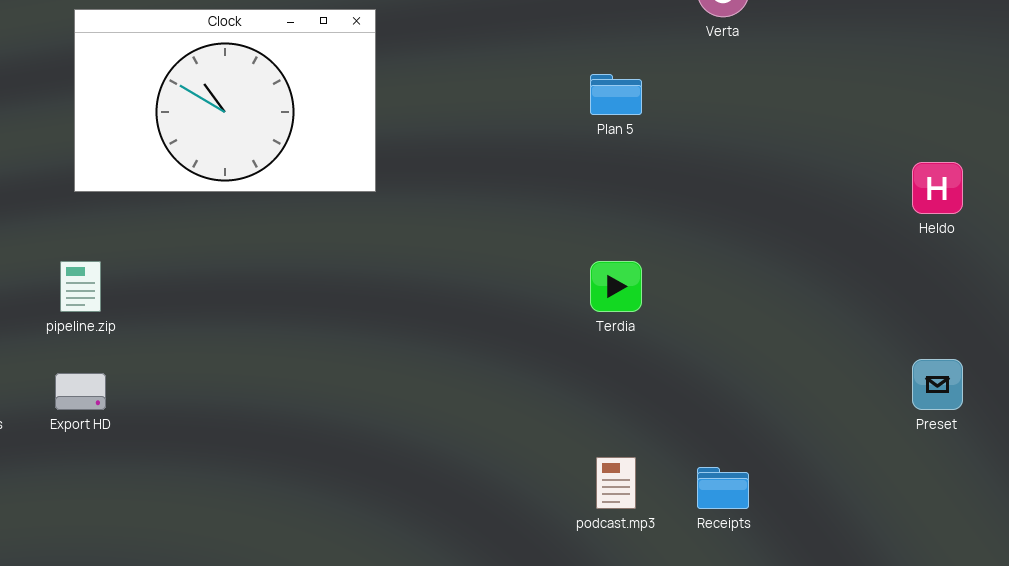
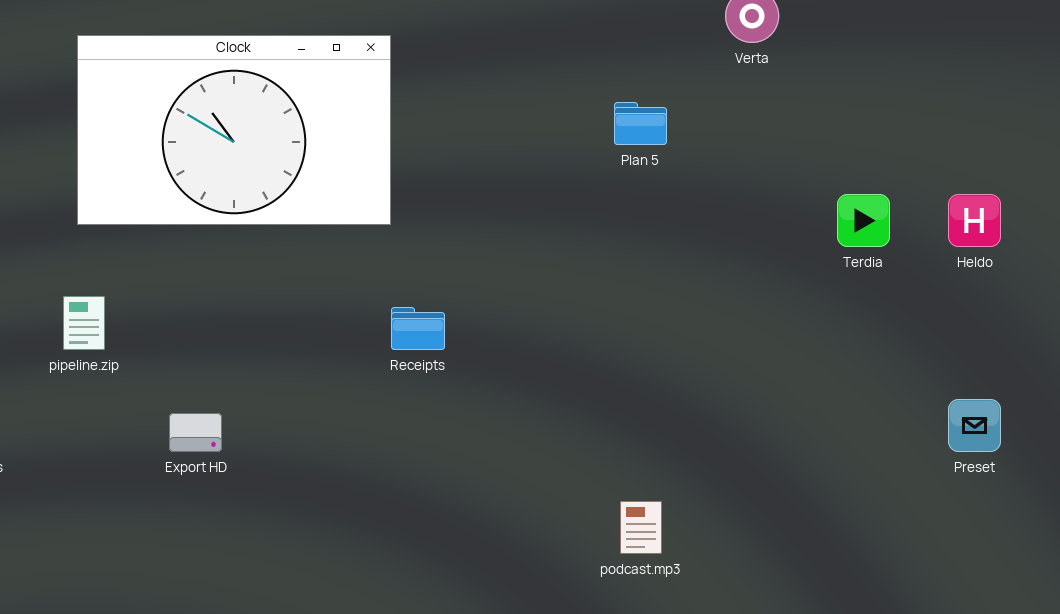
Terdia: [590,261,642,312] -> [837,194,890,247], moved
Export HD: [55,373,106,410] -> [169,413,222,452], moved
Receipts: [697,467,749,509] -> [391,307,445,350], moved

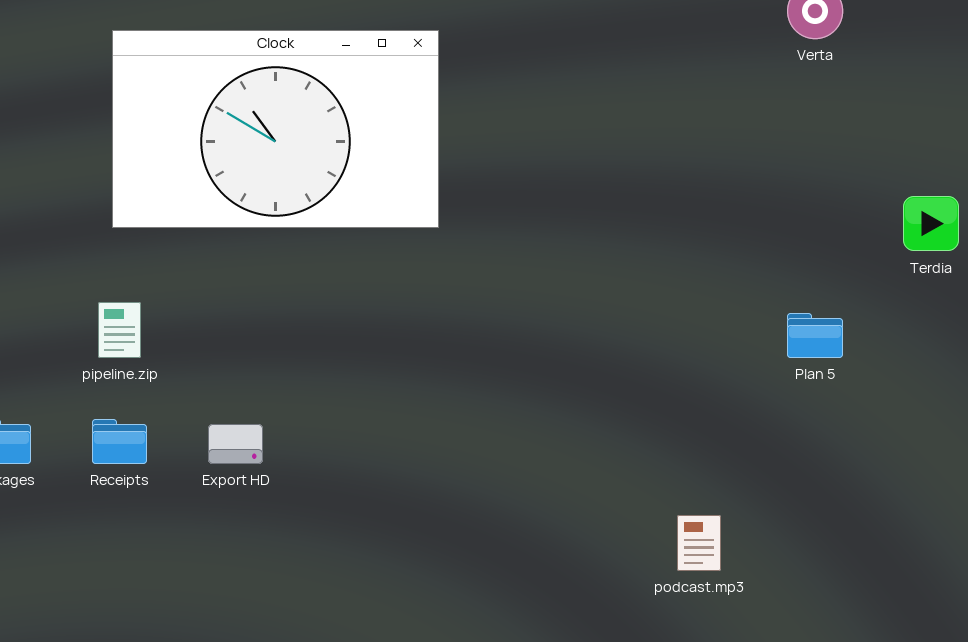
Plan 5: [614,102,667,145] -> [787,313,843,358], moved
Receipts: [391,307,445,350] -> [92,419,147,464], moved

